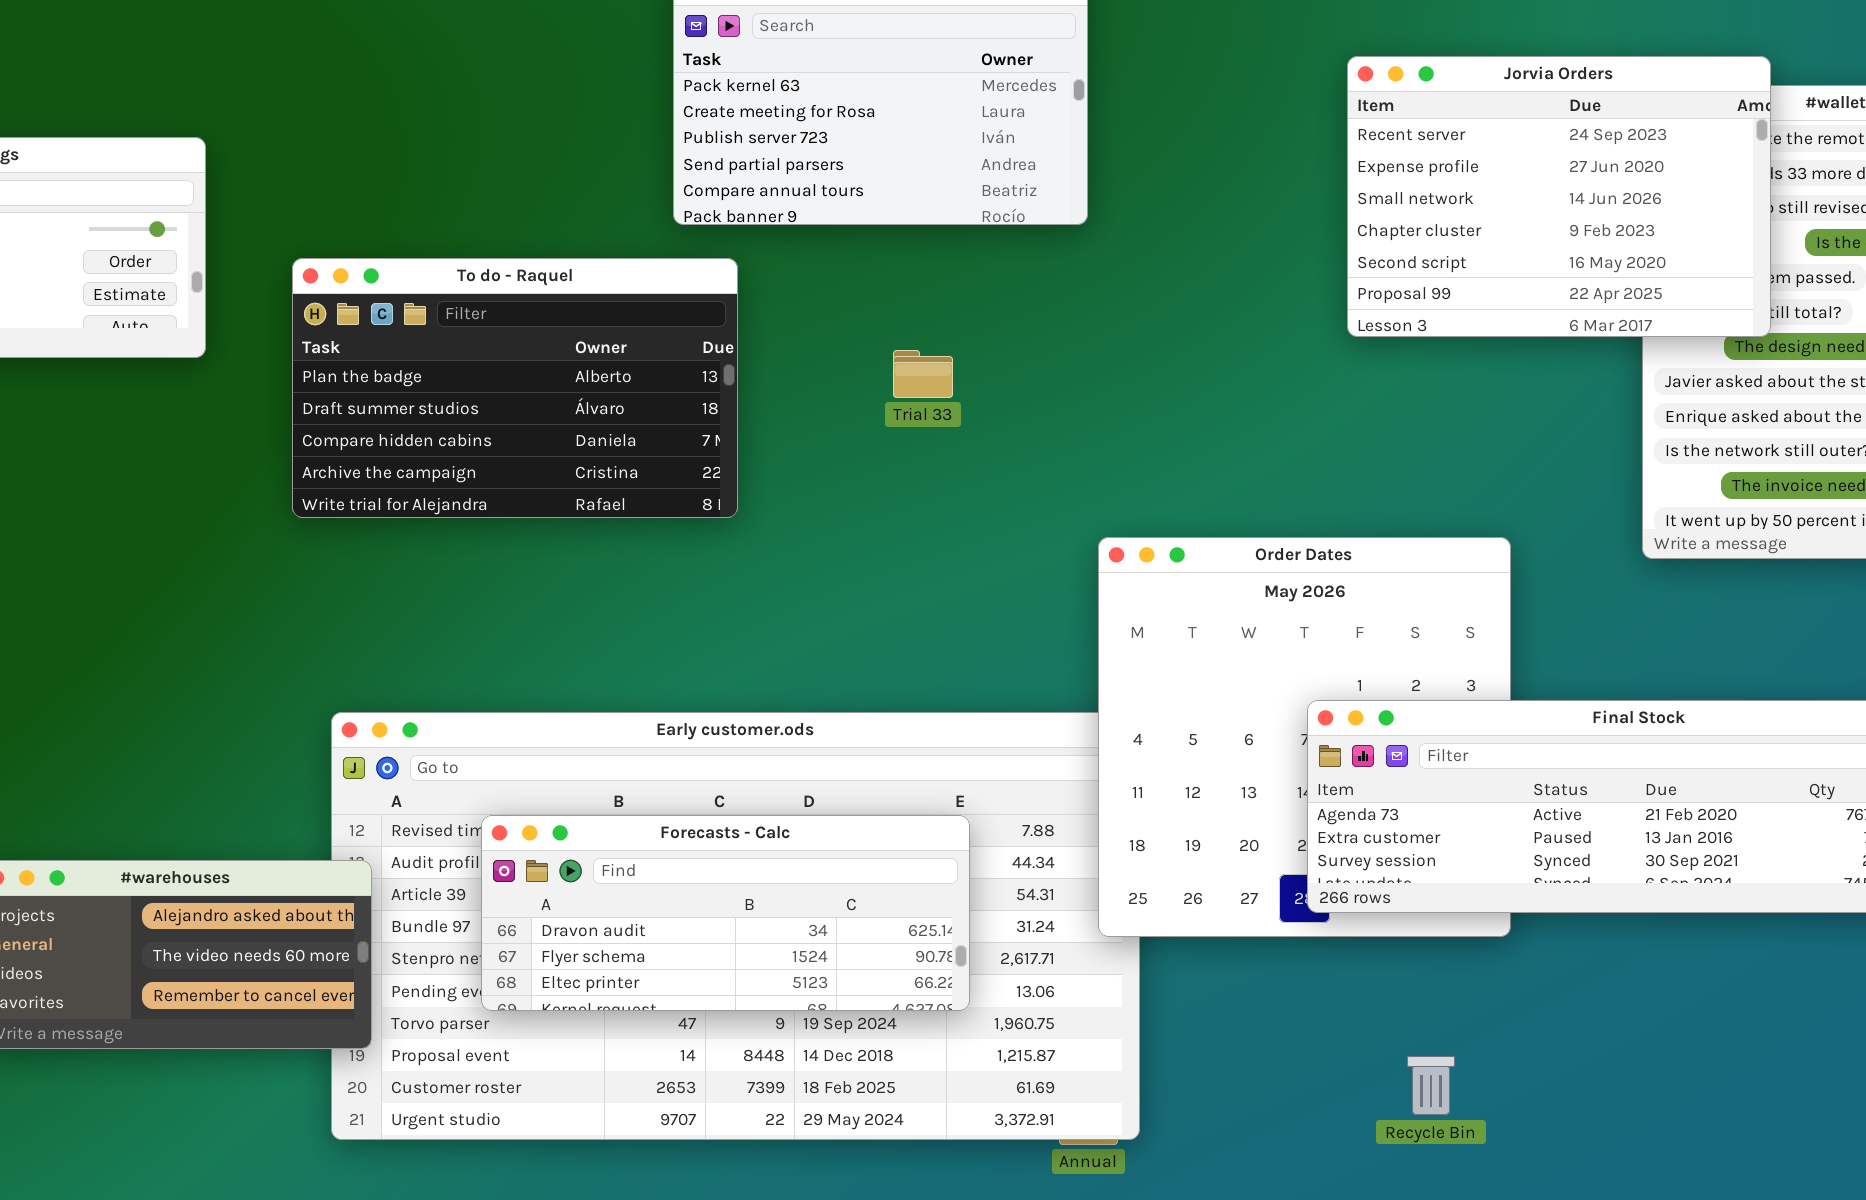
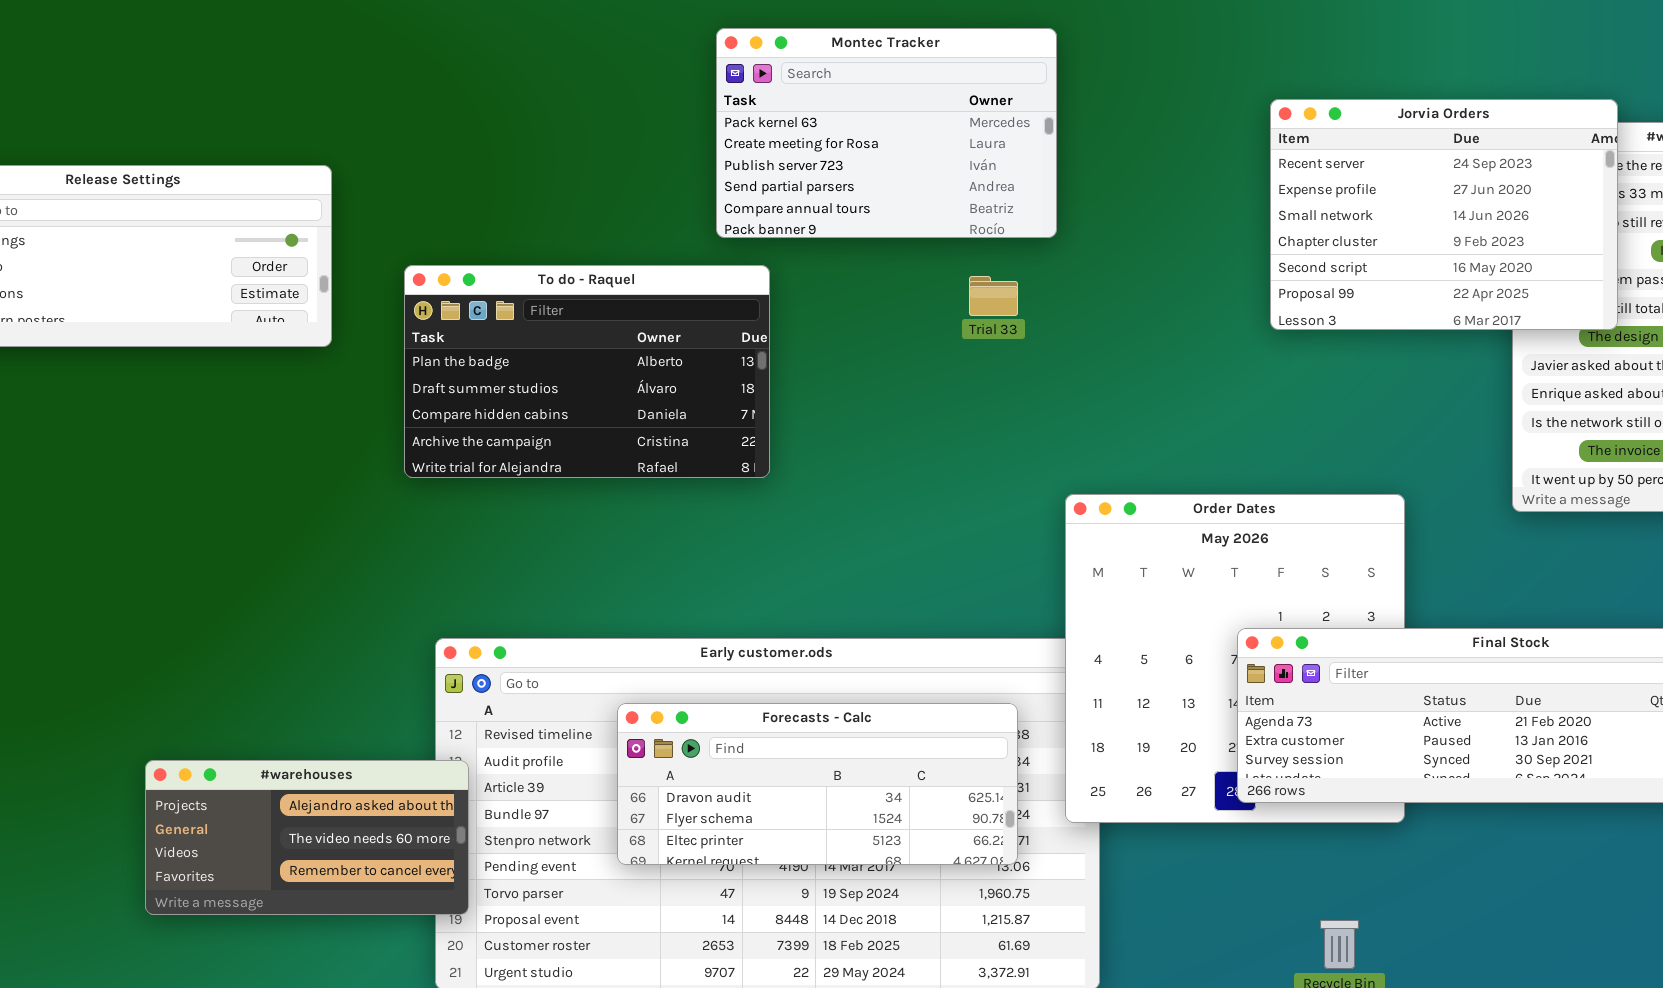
Trial 33: [893,350,953,398] -> [969,276,1018,316], moved
Forecasts - Calc: [481,815,970,1011] -> [617,703,1018,865], moved

